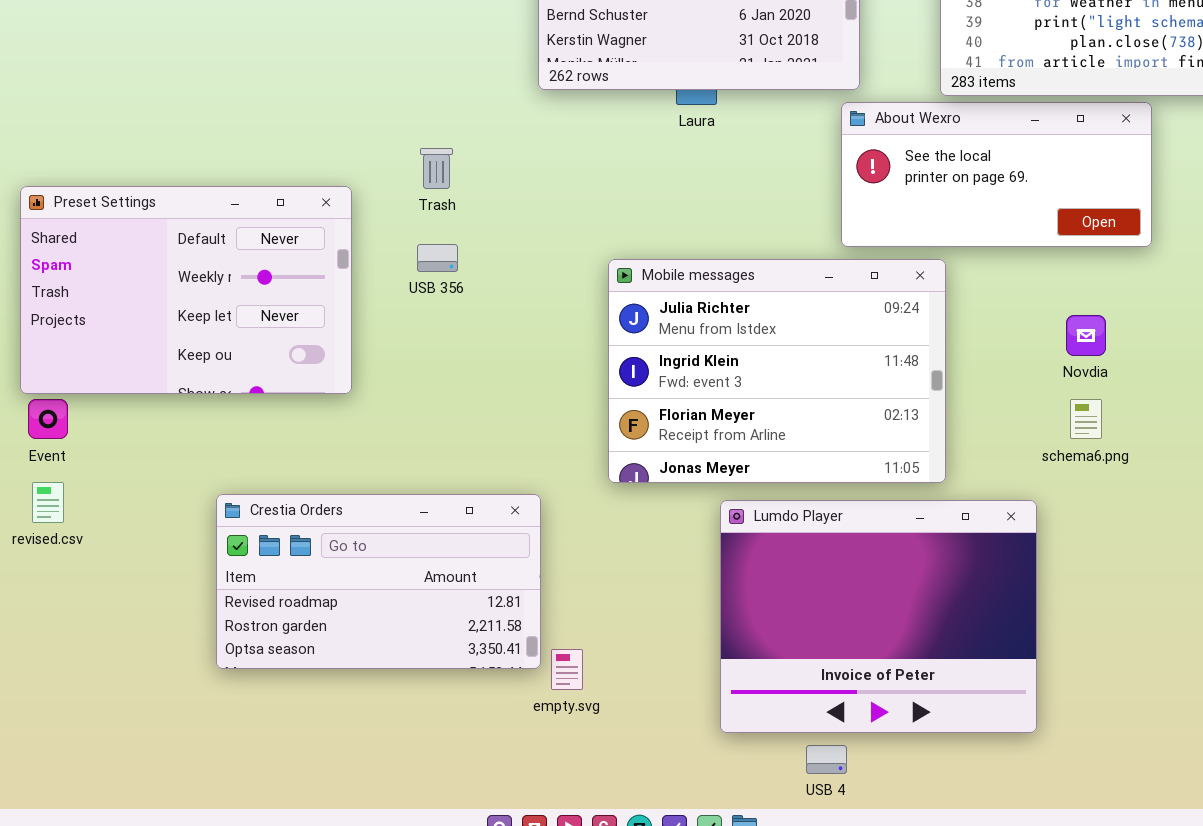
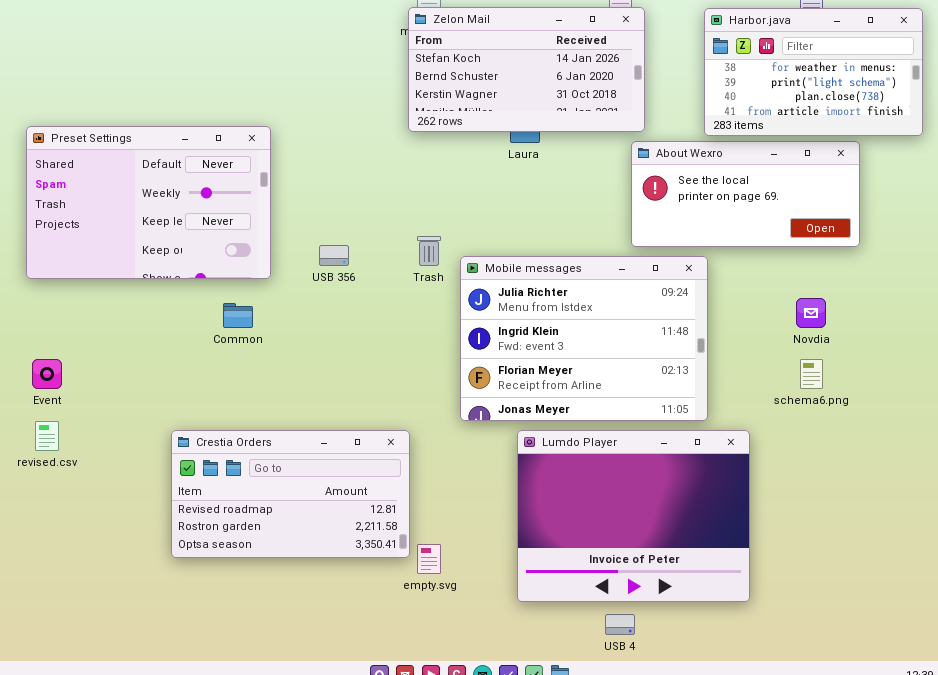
Trash: [420,148,453,189] -> [417,236,441,266], moved
Preset Settings: [20,186,352,394] -> [26,126,271,279], moved
Lumdo Player: [720,500,1037,733] -> [517,430,750,602], moved

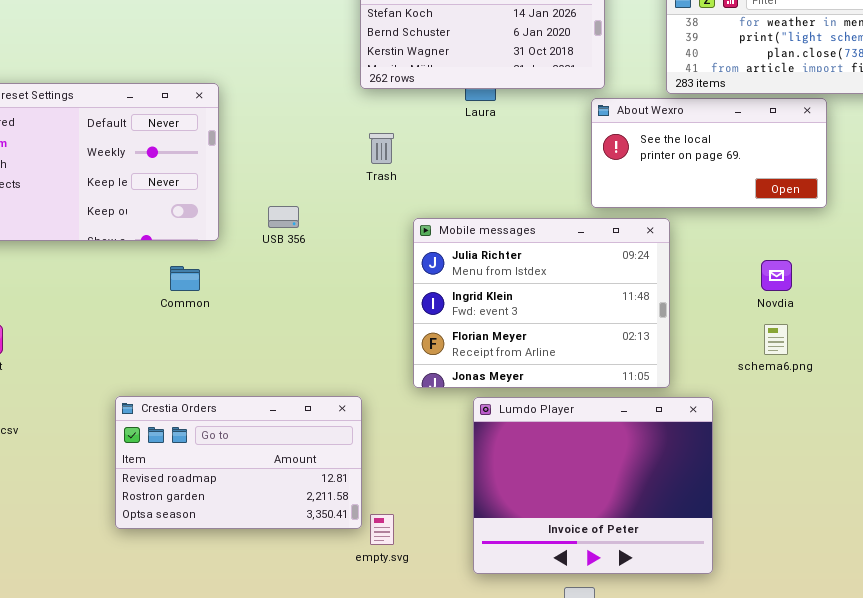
Trash: [417,236,441,266] -> [369,133,394,164], moved

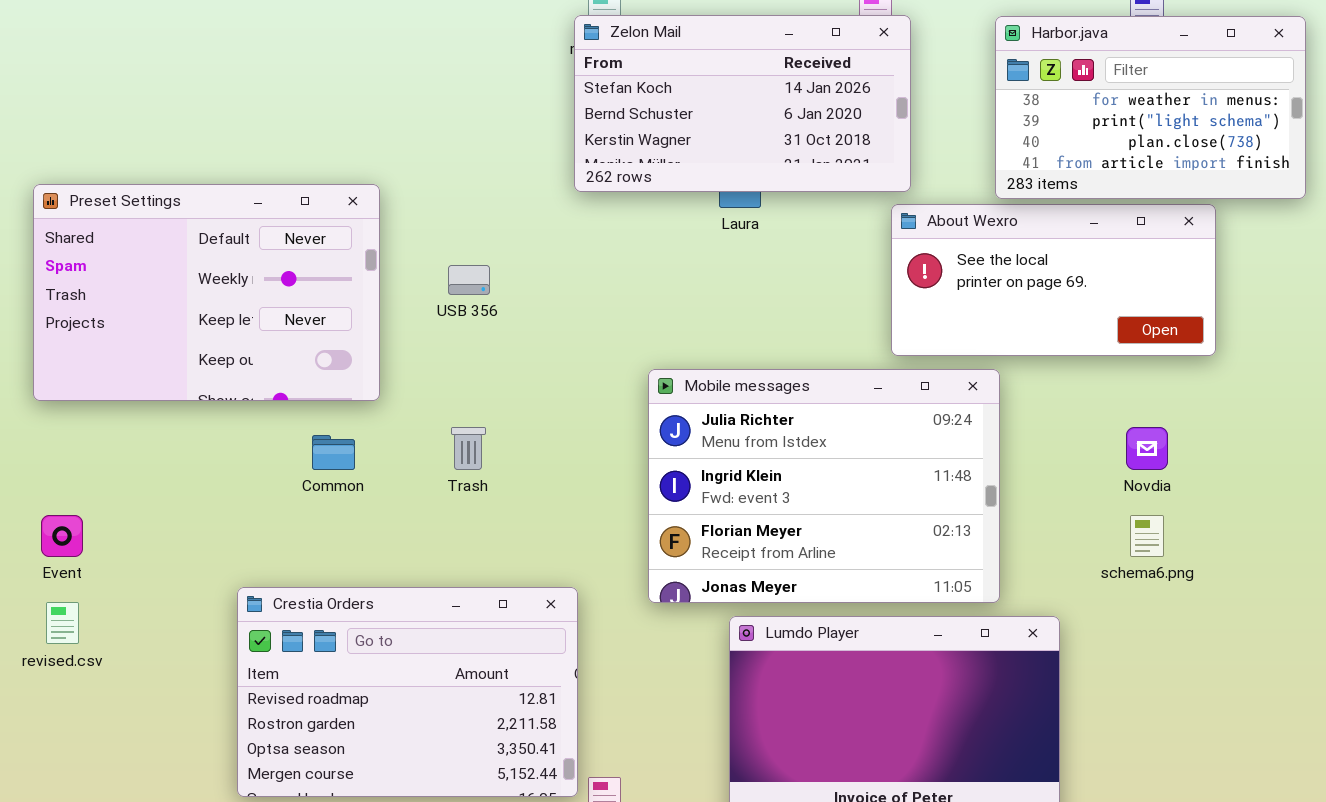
Trash: [369,133,394,164] -> [451,427,486,470], moved
USB 356: [268,206,299,228] -> [448,265,490,295], moved
Crestia Orders: [115,396,362,529] -> [237,587,578,797], resized

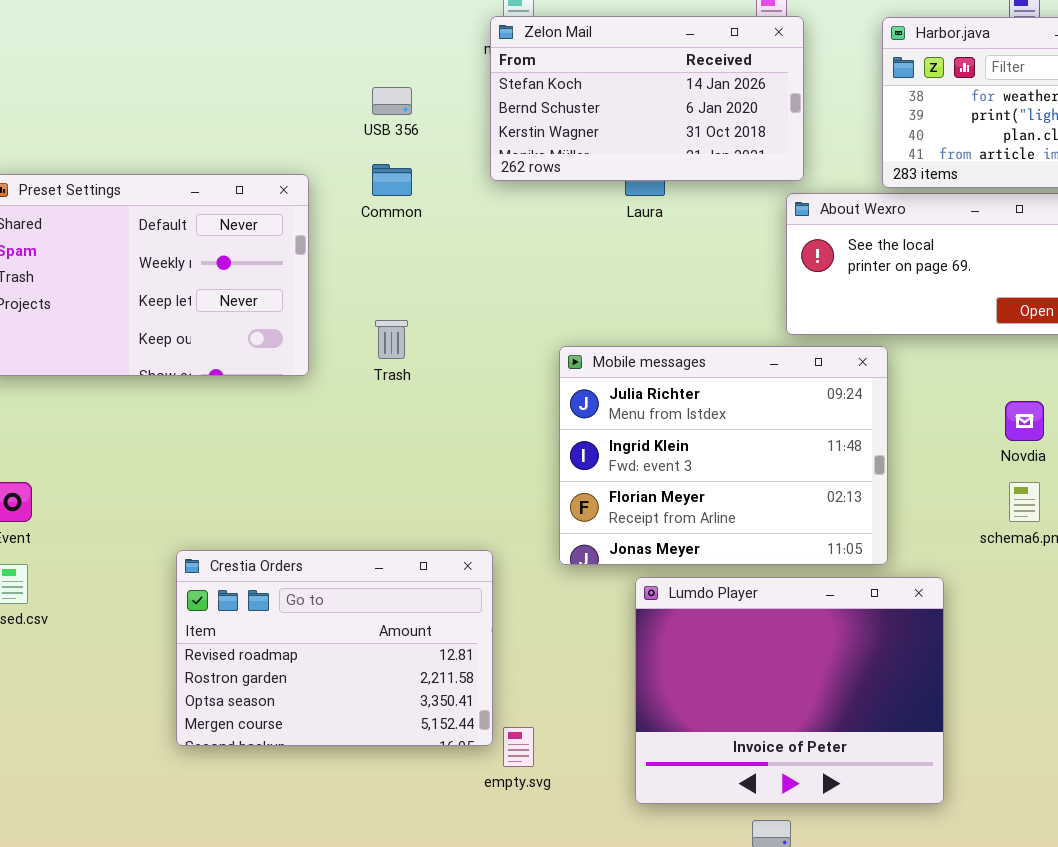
USB 356: [448,265,490,295] -> [372,87,412,115], moved
Trash: [451,427,486,470] -> [375,320,408,359], moved
Common: [312,435,355,470] -> [372,164,412,196], moved

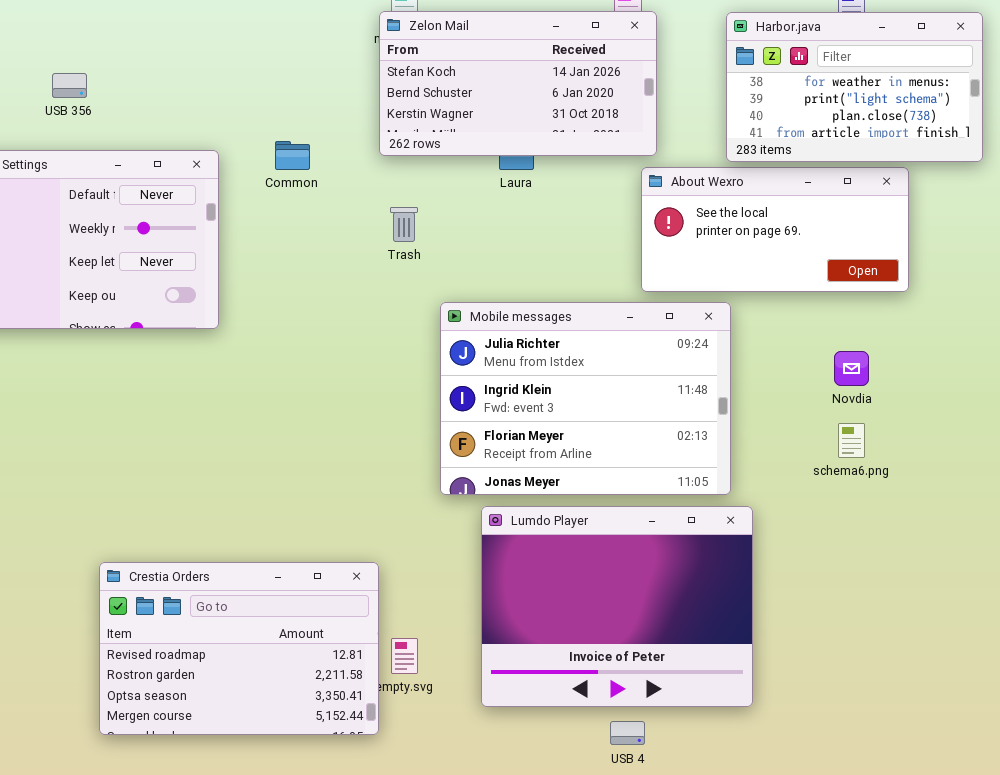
USB 356: [372,87,412,115] -> [52,73,87,98], moved
Trash: [375,320,408,359] -> [390,207,418,242], moved
Crestia Orders: [176,550,493,746] -> [99,562,379,735], moved
Lumdo Player: [635,577,944,804] -> [481,506,753,707], moved

